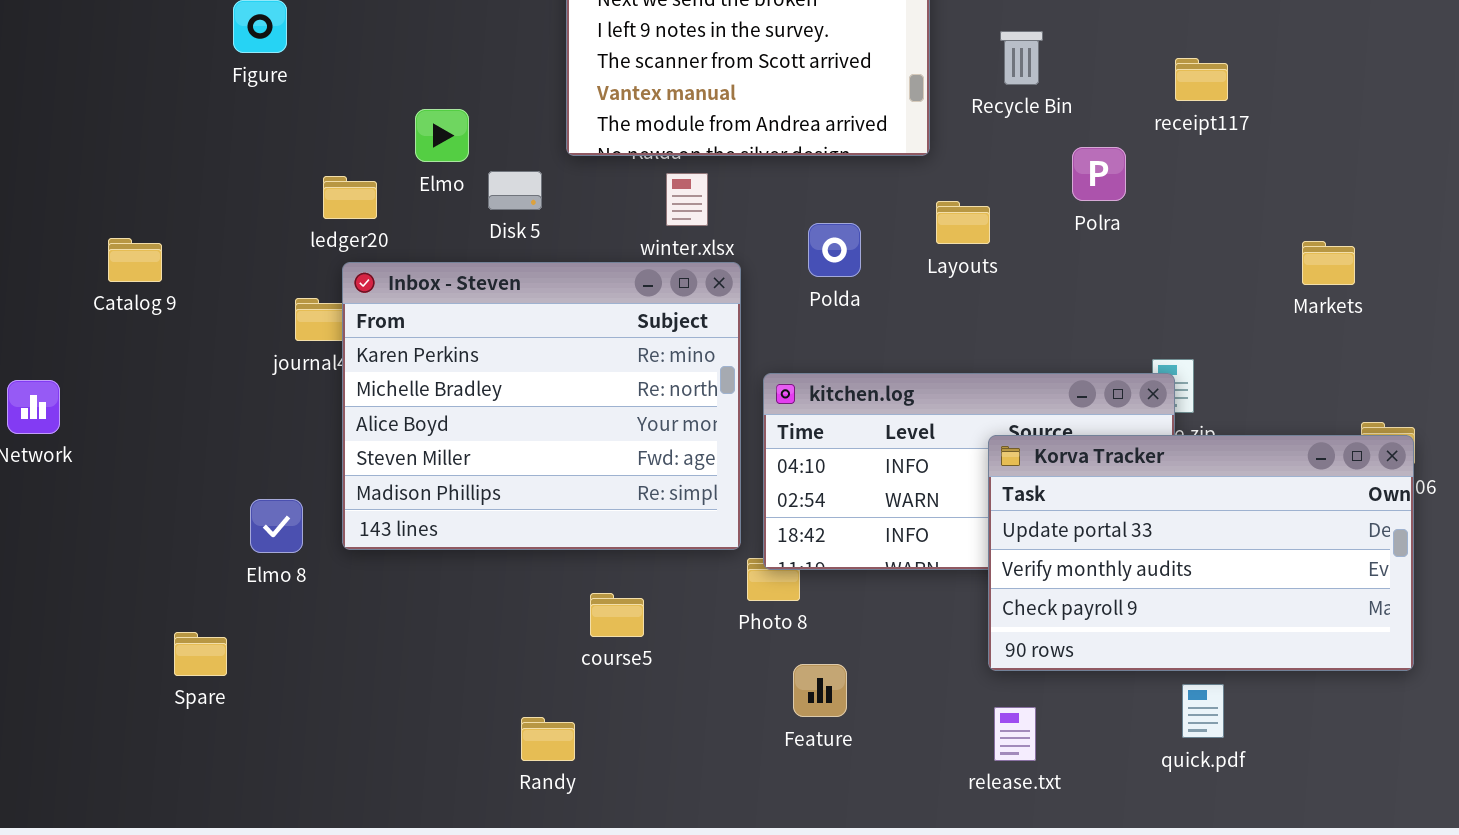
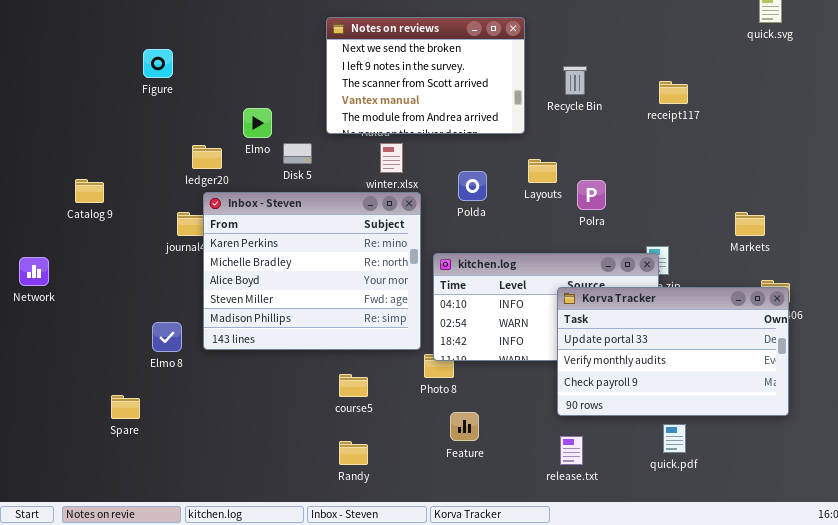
Polra: [1072,147,1126,201] -> [577,180,606,210], moved
Markets: [1302,241,1355,285] -> [735,212,765,236], moved
Randy: [521,717,575,761] -> [339,441,368,465], moved

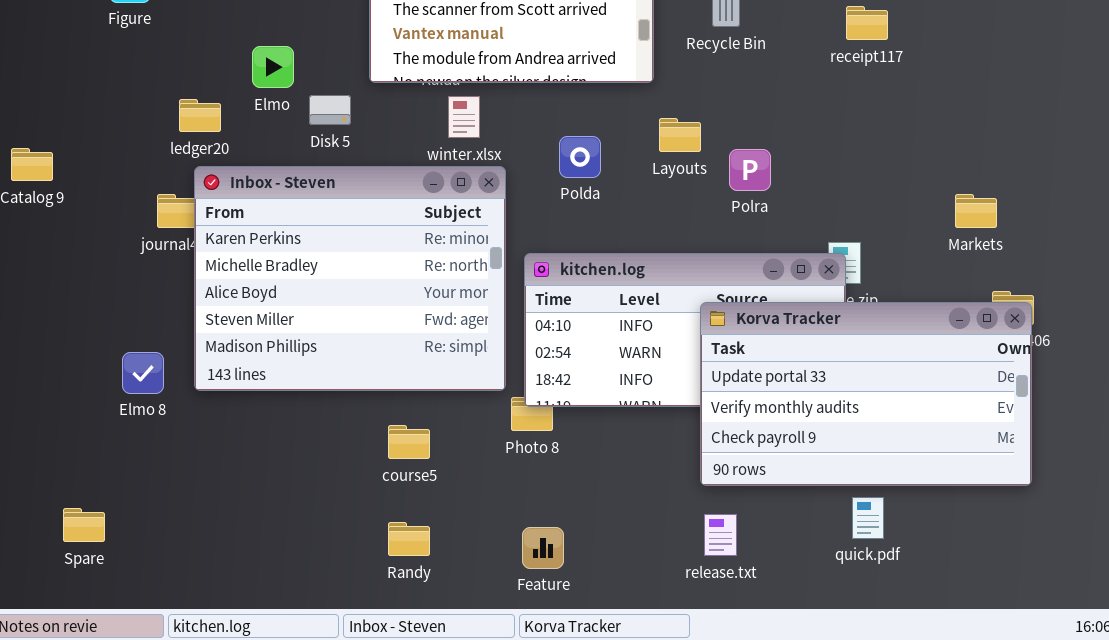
Spare: [111,395,140,419] -> [63,508,105,542], moved
Feature: [450,412,479,441] -> [522,527,564,569], moved

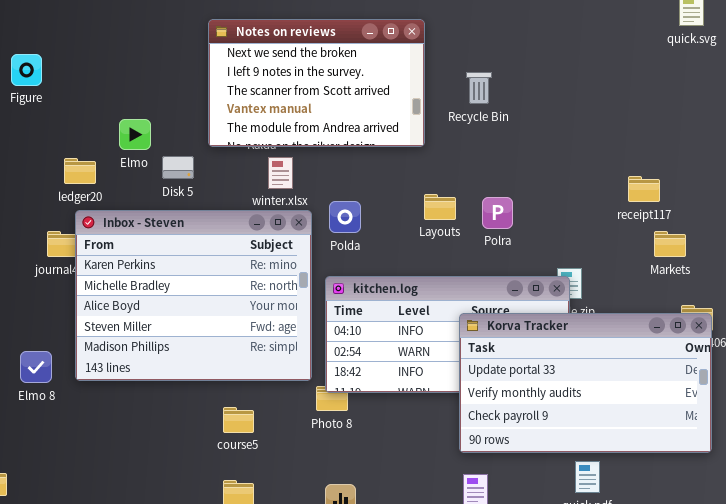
receipt117: [846,6,888,40] -> [628,176,660,202], moved
Layouts: [659,118,701,152] -> [424,194,456,220], moved
Polda: [559,136,601,178] -> [329,201,361,233], moved

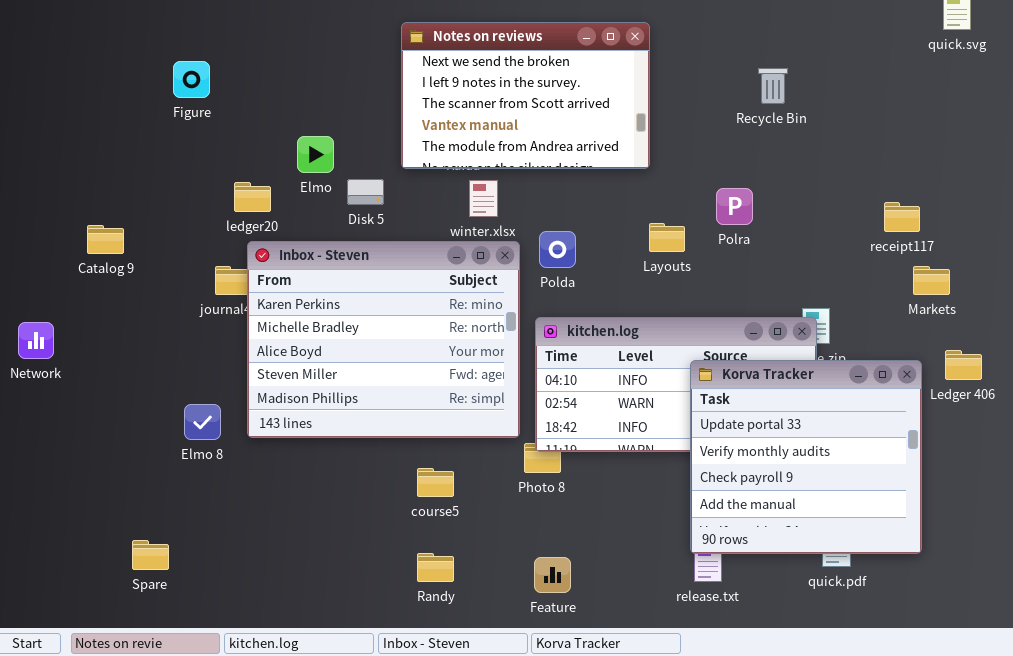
Recycle Bin: [466,72,492,104] -> [758,68,788,104], moved
Polra: [482,197,513,229] -> [716,188,753,225], moved
Korva Tracker: [459,313,712,453] -> [690,360,922,554], resized

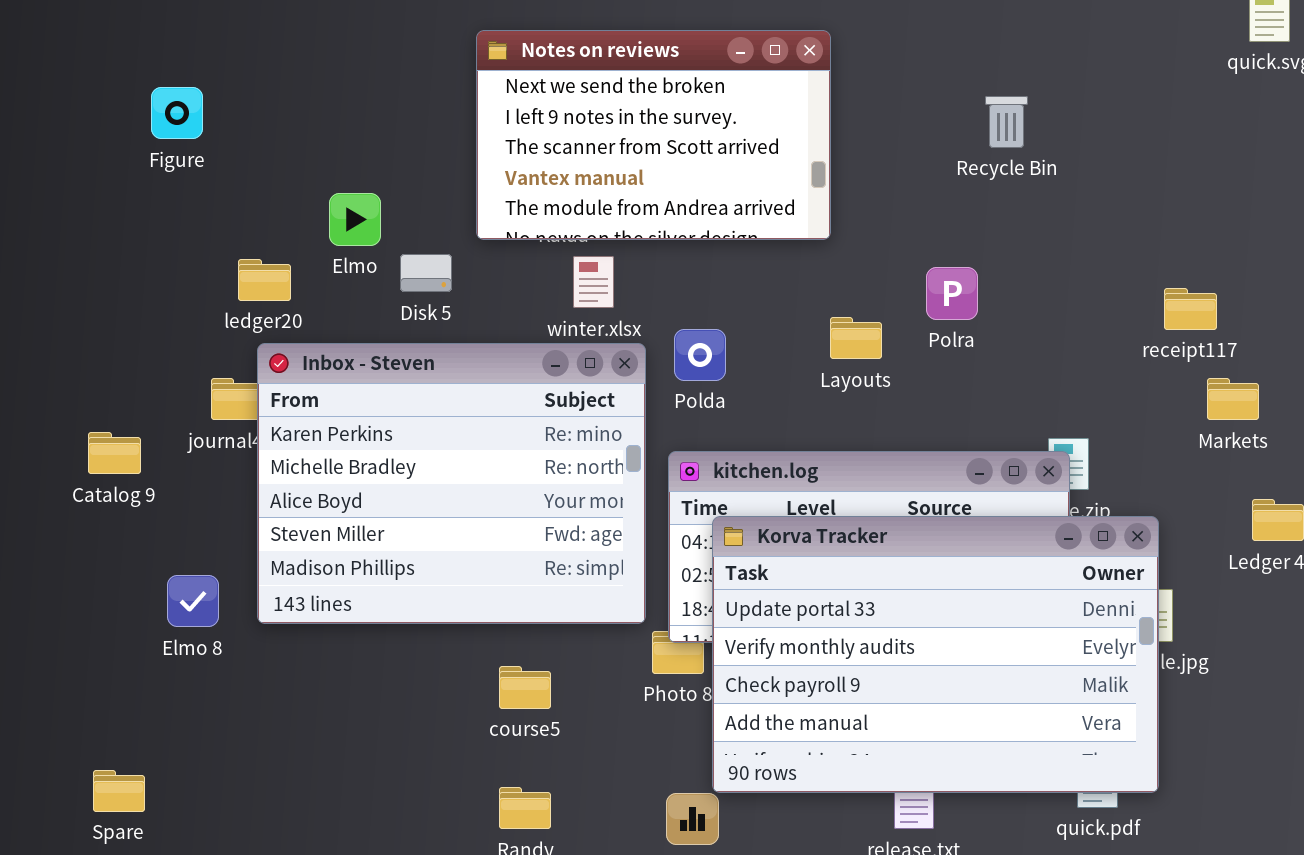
Catalog 9: [87,225,124,254] -> [88,432,141,474], moved
Korva Tracker: [690,360,922,554] -> [712,516,1159,793], moved, resized

